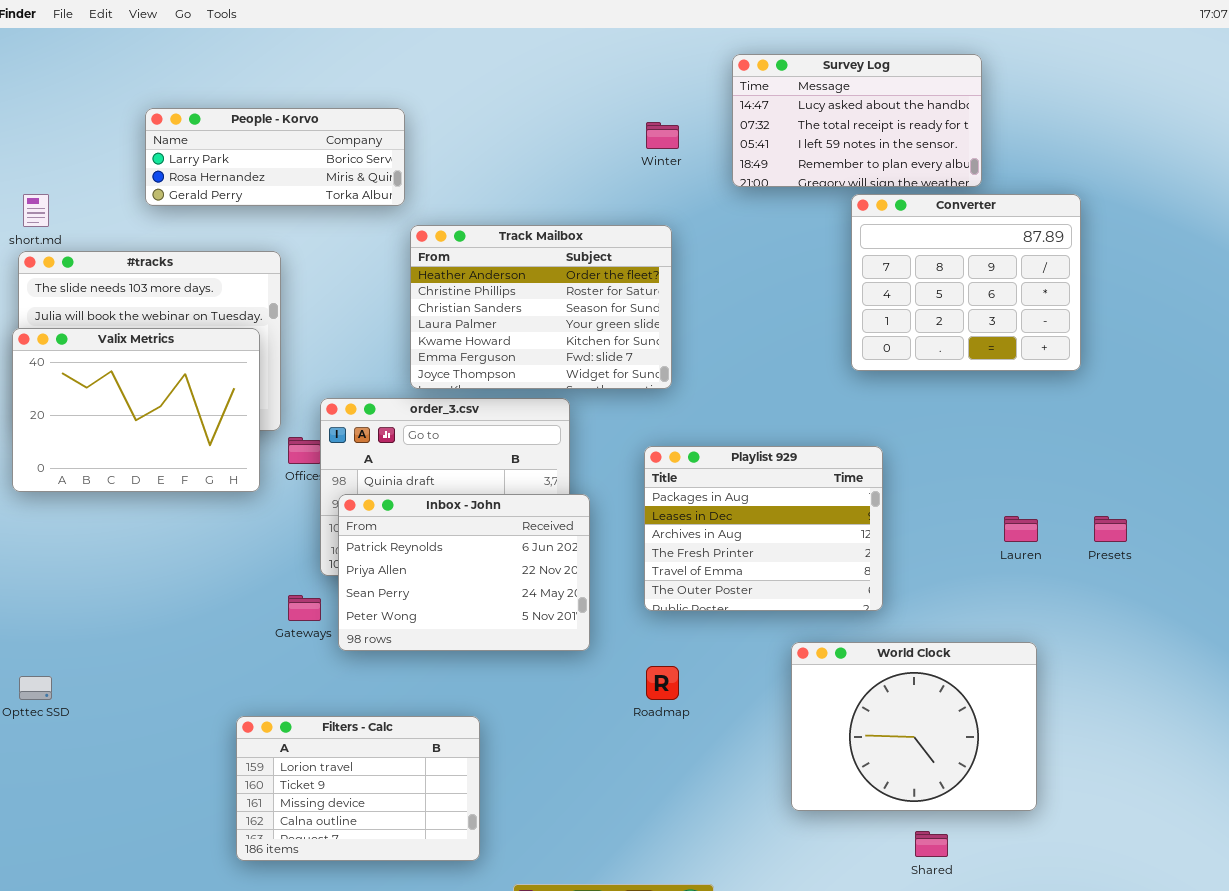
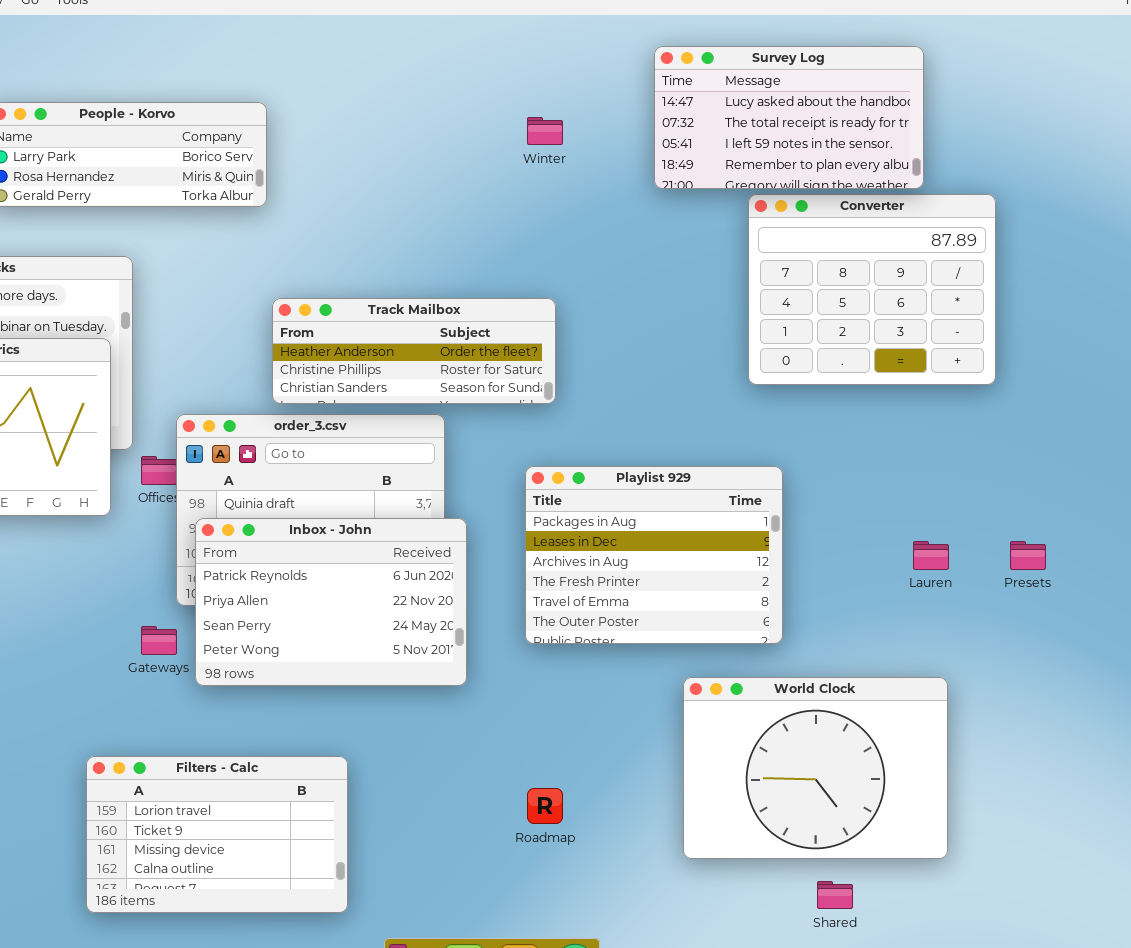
Survey Log: [732,54,982,187] -> [654,46,924,189], moved
Track Mailbox: [410,225,672,389] -> [272,298,556,404], resized
Roadmap: [646,666,679,700] -> [527,788,563,824], moved

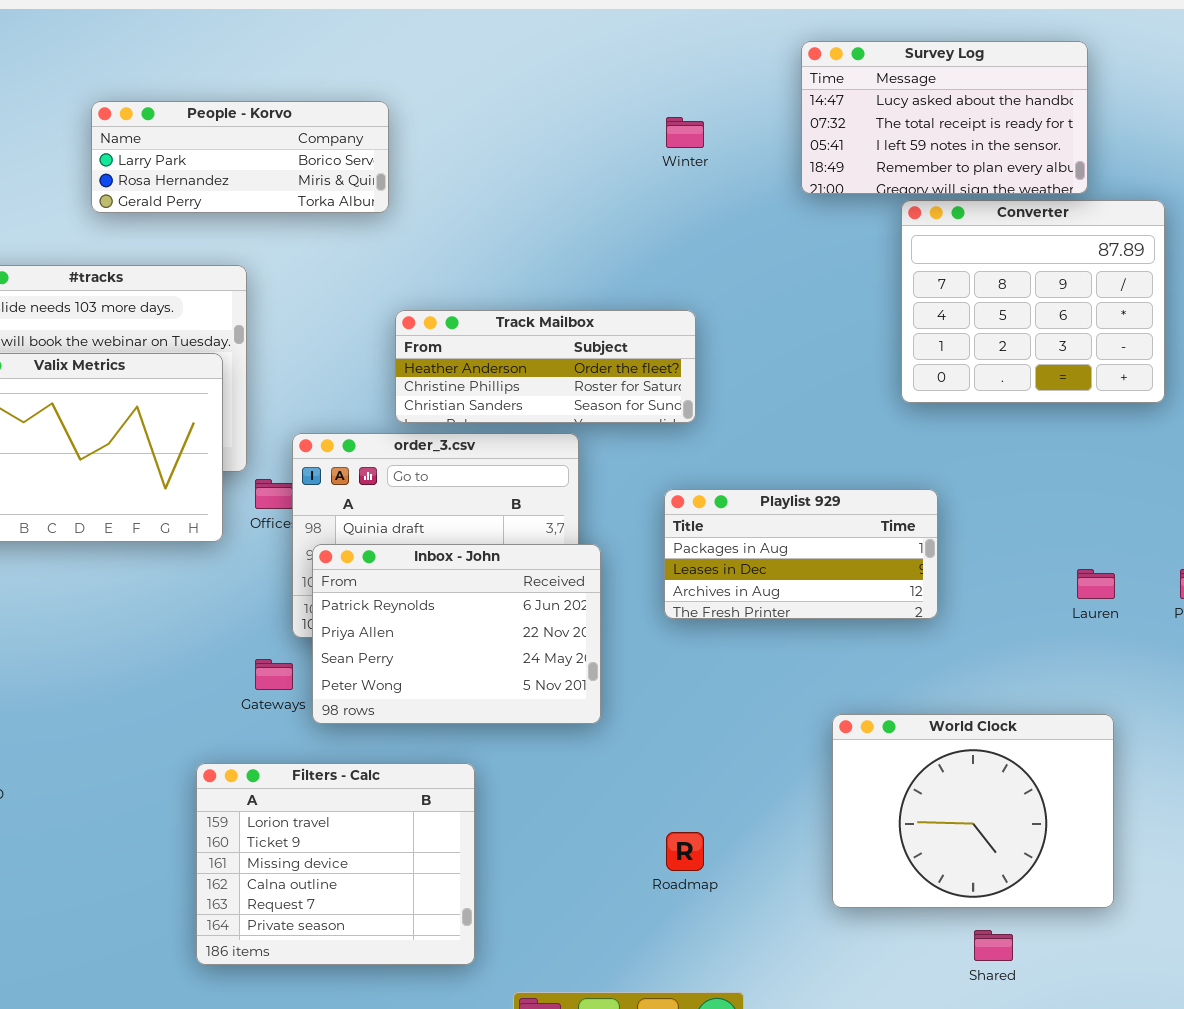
Playlist 929: [525,466,783,644] -> [664,489,938,619], resized
Filters - Calc: [86,756,348,913] -> [196,763,475,965], resized

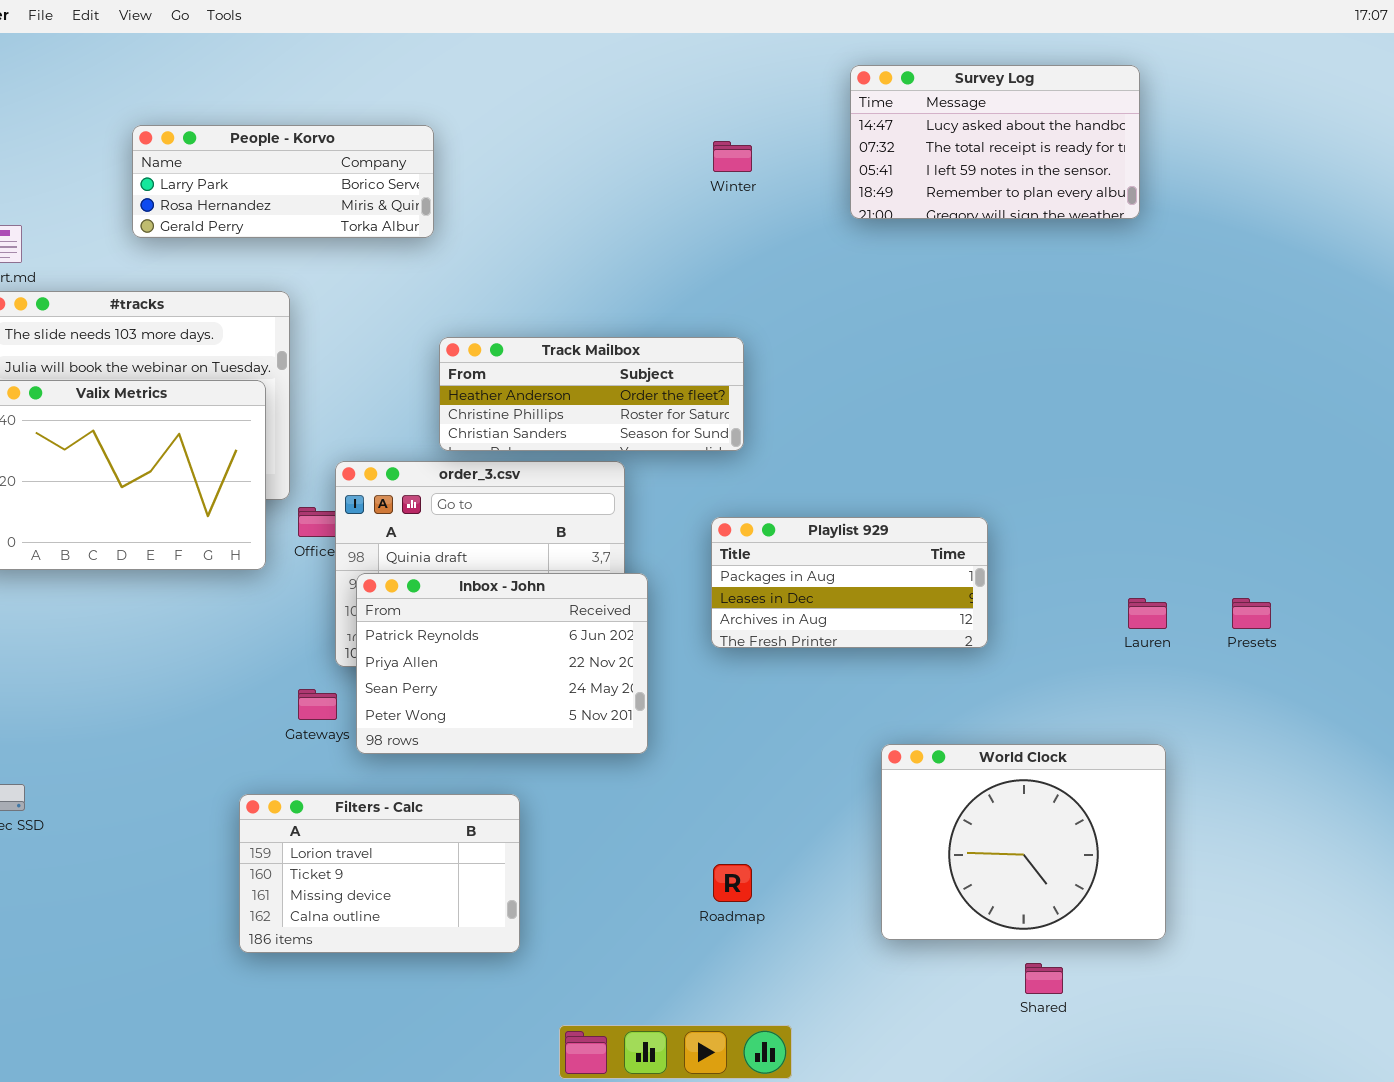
Converter: [901,200,1165,403] -> none, closed
Filters - Calc: [196,763,475,965] -> [239,794,520,953], resized

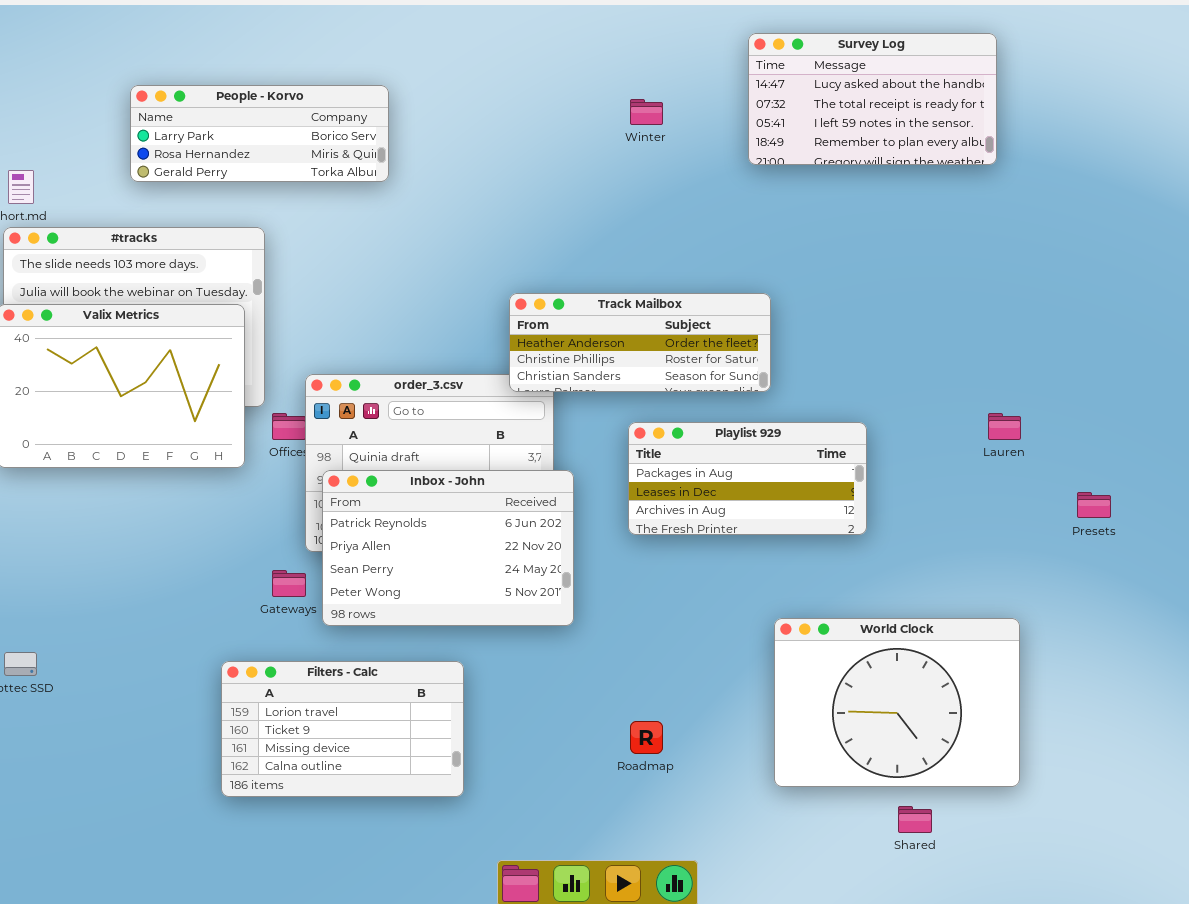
Track Mailbox: [439,337,744,451] -> [509,293,771,392], moved
Lauren: [1128,598,1167,629] -> [988,413,1021,440], moved

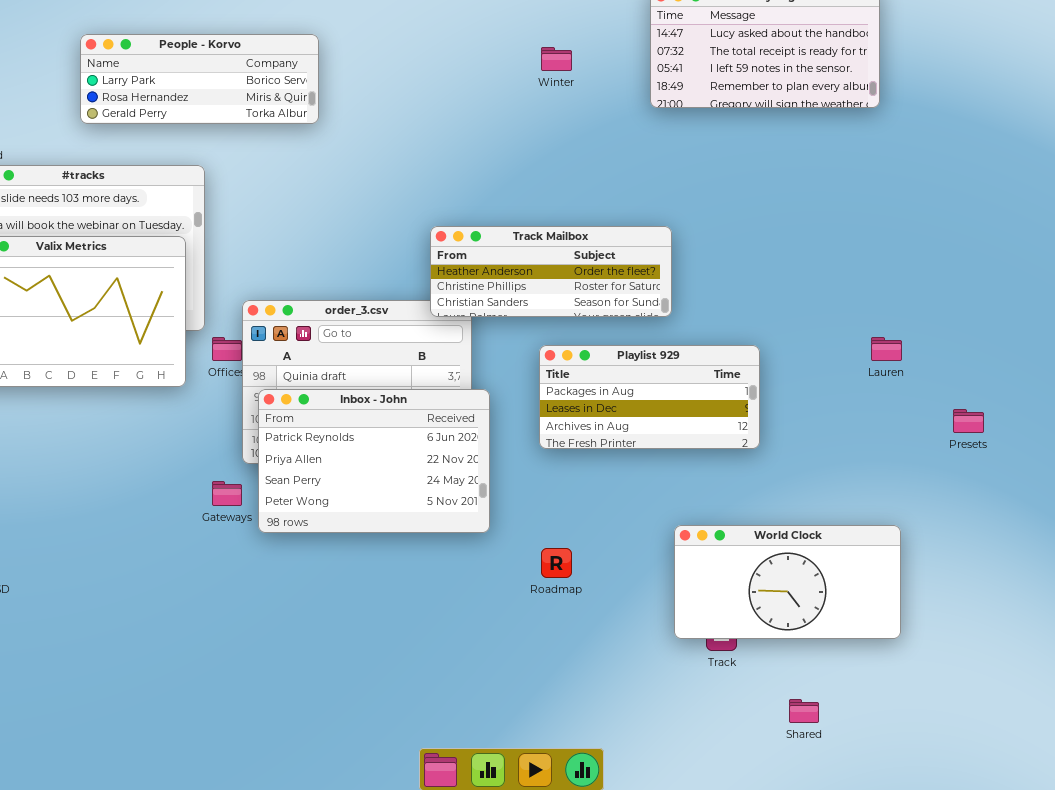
World Clock: [774,618,1020,787] -> [674,525,901,639], resized
Filters - Calc: [221,661,464,797] -> none, closed
Roadmap: [630,721,663,754] -> [541,548,572,578], moved

